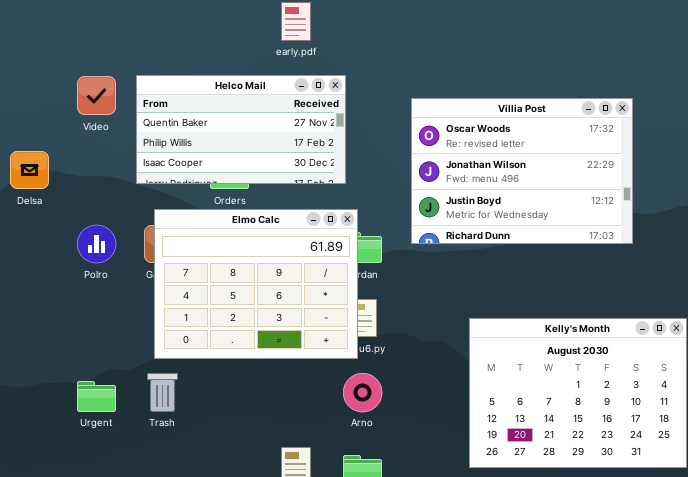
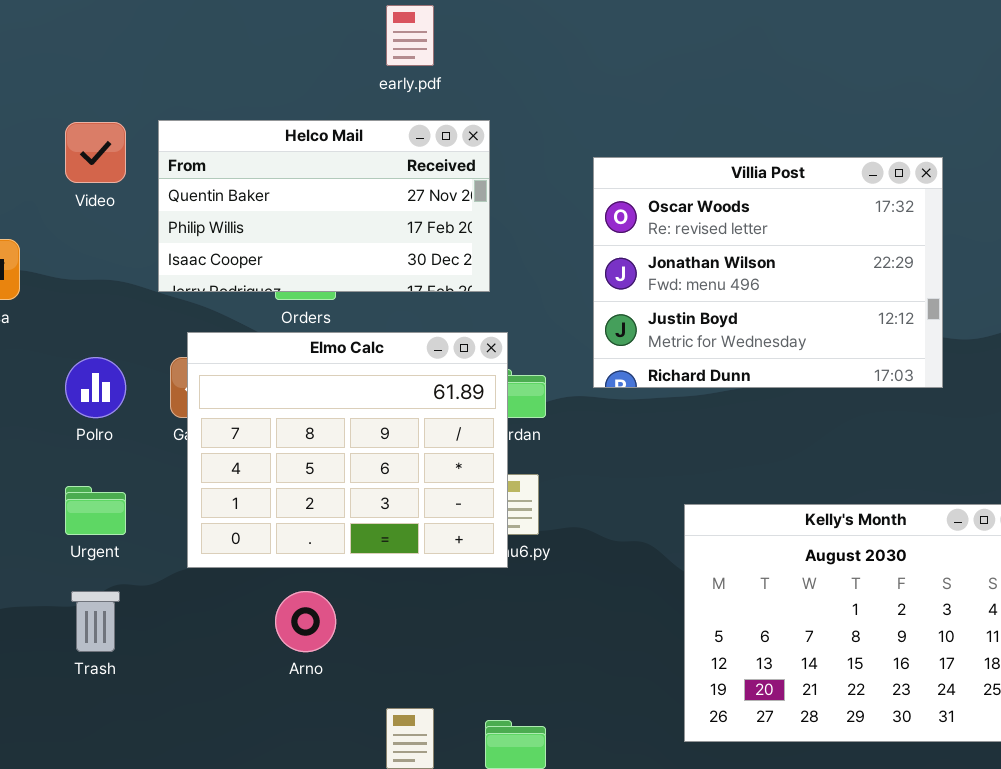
Trash: [147,373,178,412] -> [71,591,120,652], moved
Arno: [343,373,382,412] -> [275,591,336,652], moved
Urgent: [77,381,116,412] -> [65,486,126,535], moved

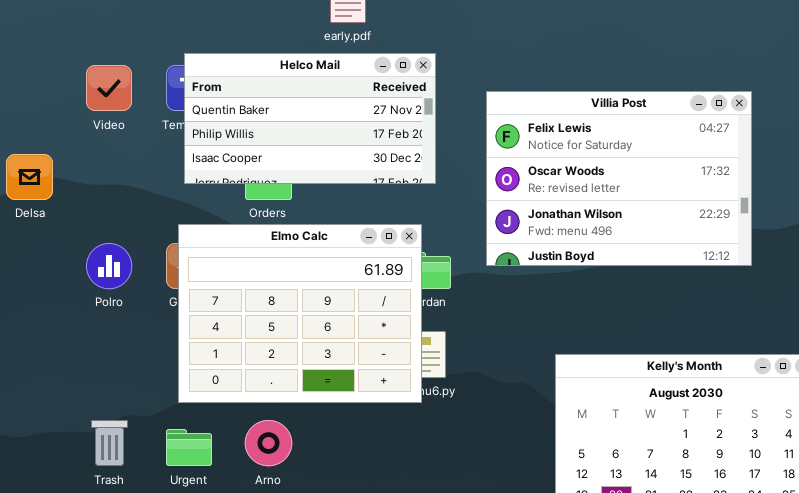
Helco Mail: [158,120,490,292] -> [184,53,436,184], moved
Villia Post: [593,157,943,388] -> [486,91,752,266], scrolled up 1 row
Urgent: [65,486,126,535] -> [166,429,212,466], moved

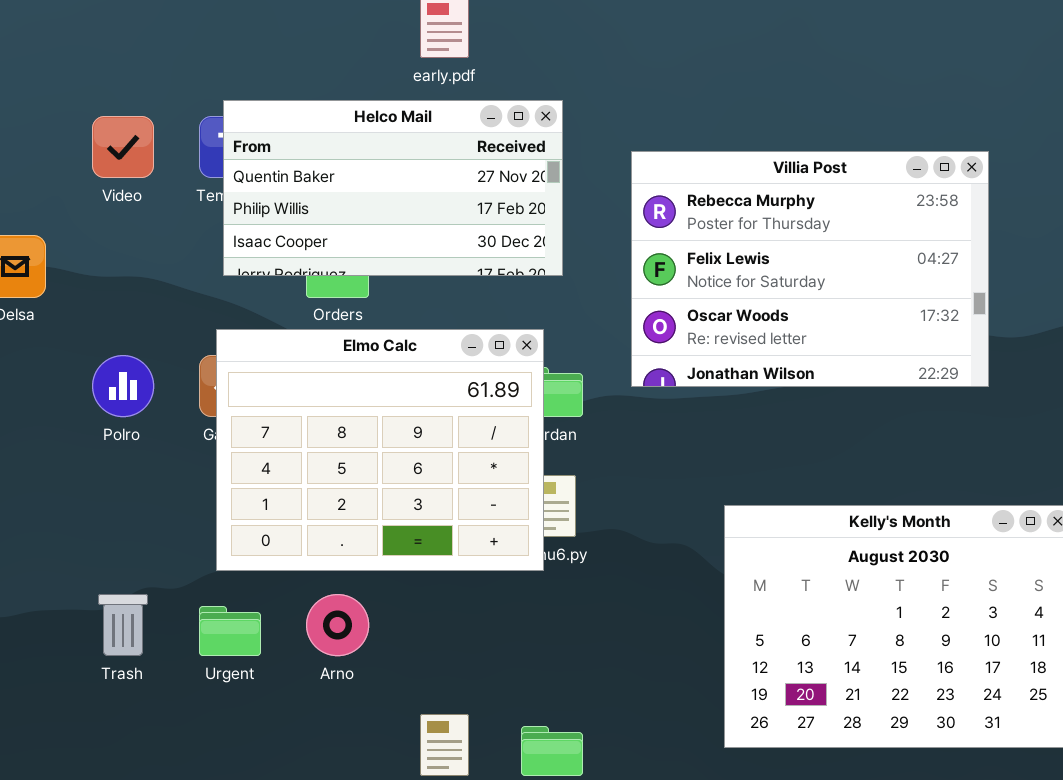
Villia Post: [486,91,752,266] -> [631,151,989,387], scrolled up 1 row

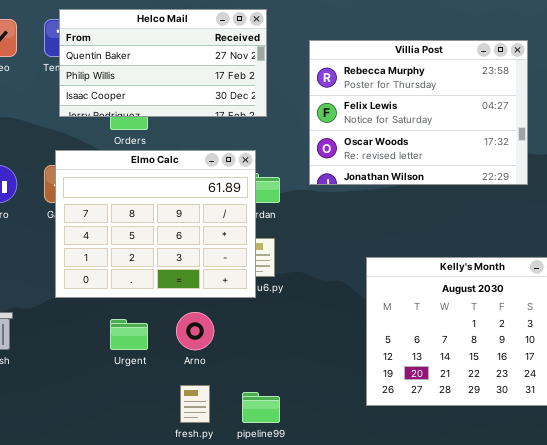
Arno: [306,594,369,656] -> [176,312,214,350], moved
Urgent: [199,606,261,656] -> [110,319,148,350], moved

